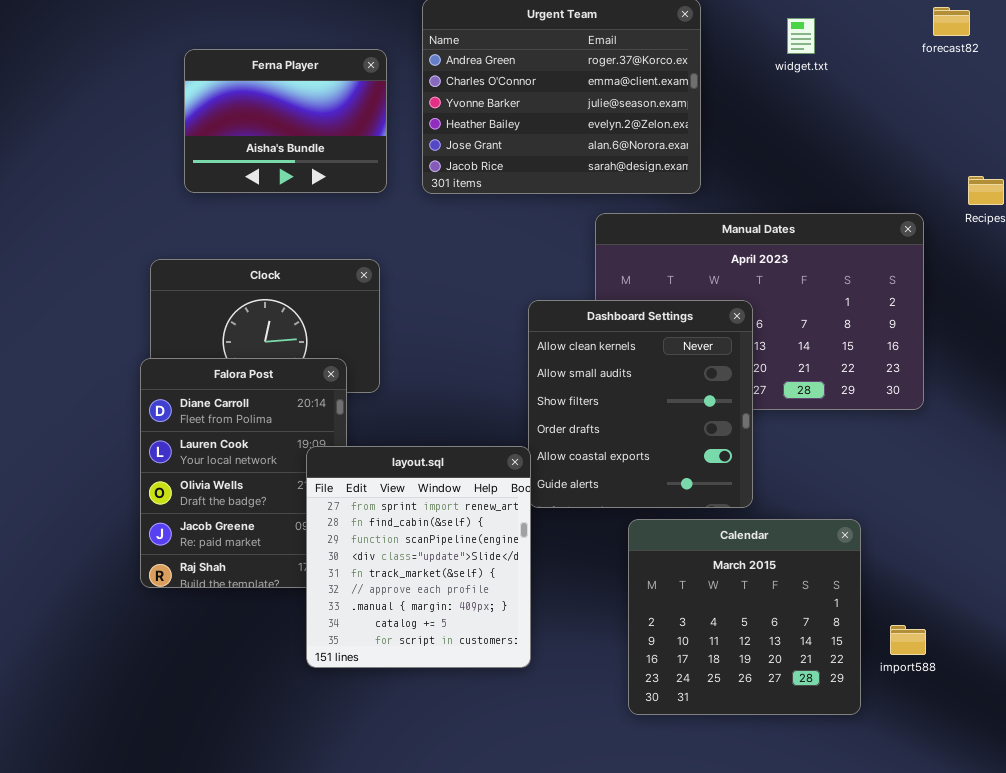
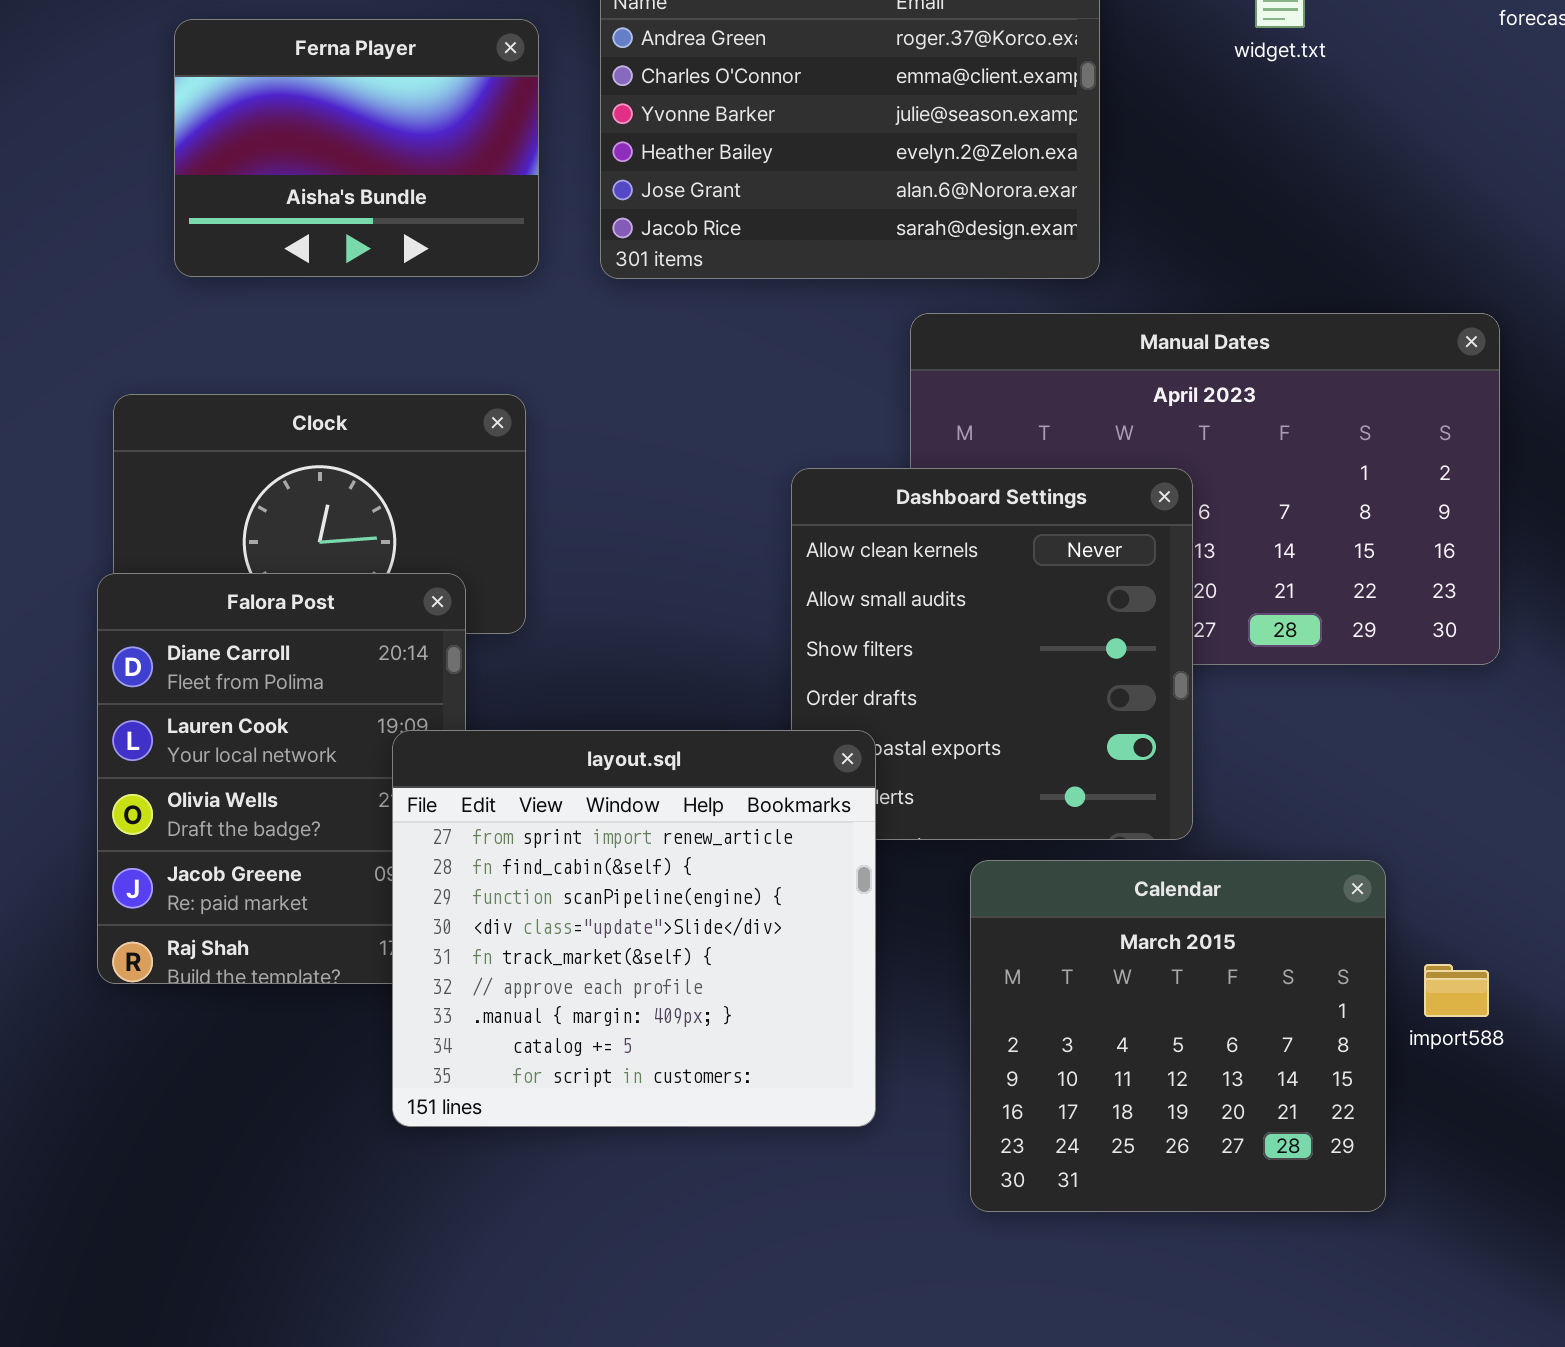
layout.sql: [306,446,531,668] -> [392,730,876,1127], resized
import588: [890,625,926,655] -> [1424,964,1489,1017], moved

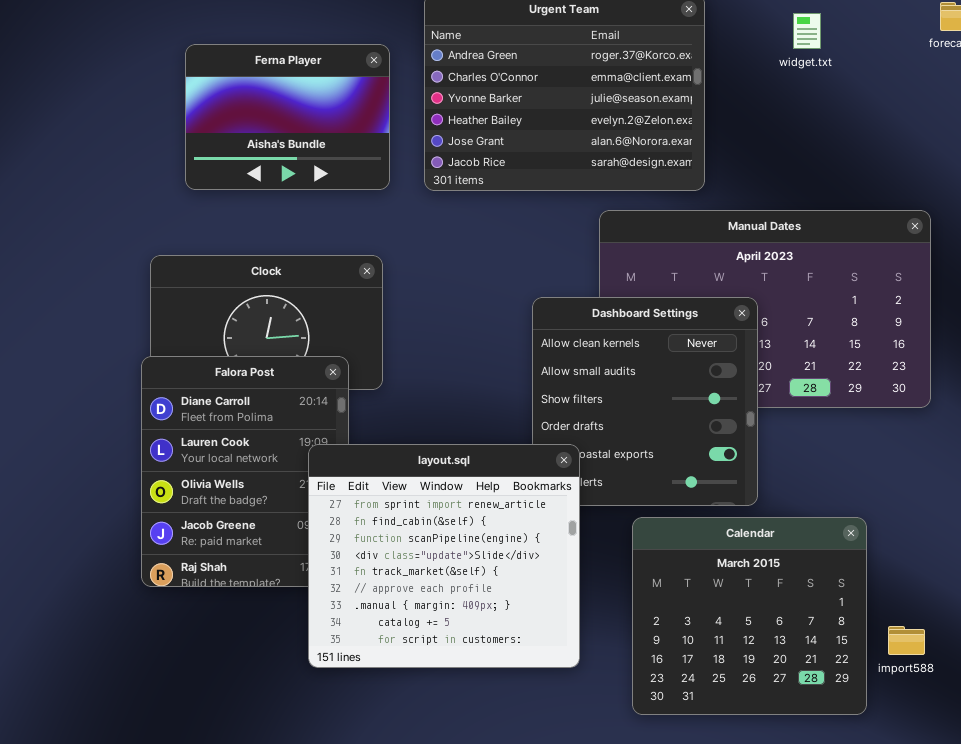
import588: [1424,964,1489,1017] -> [888,626,925,655], moved

